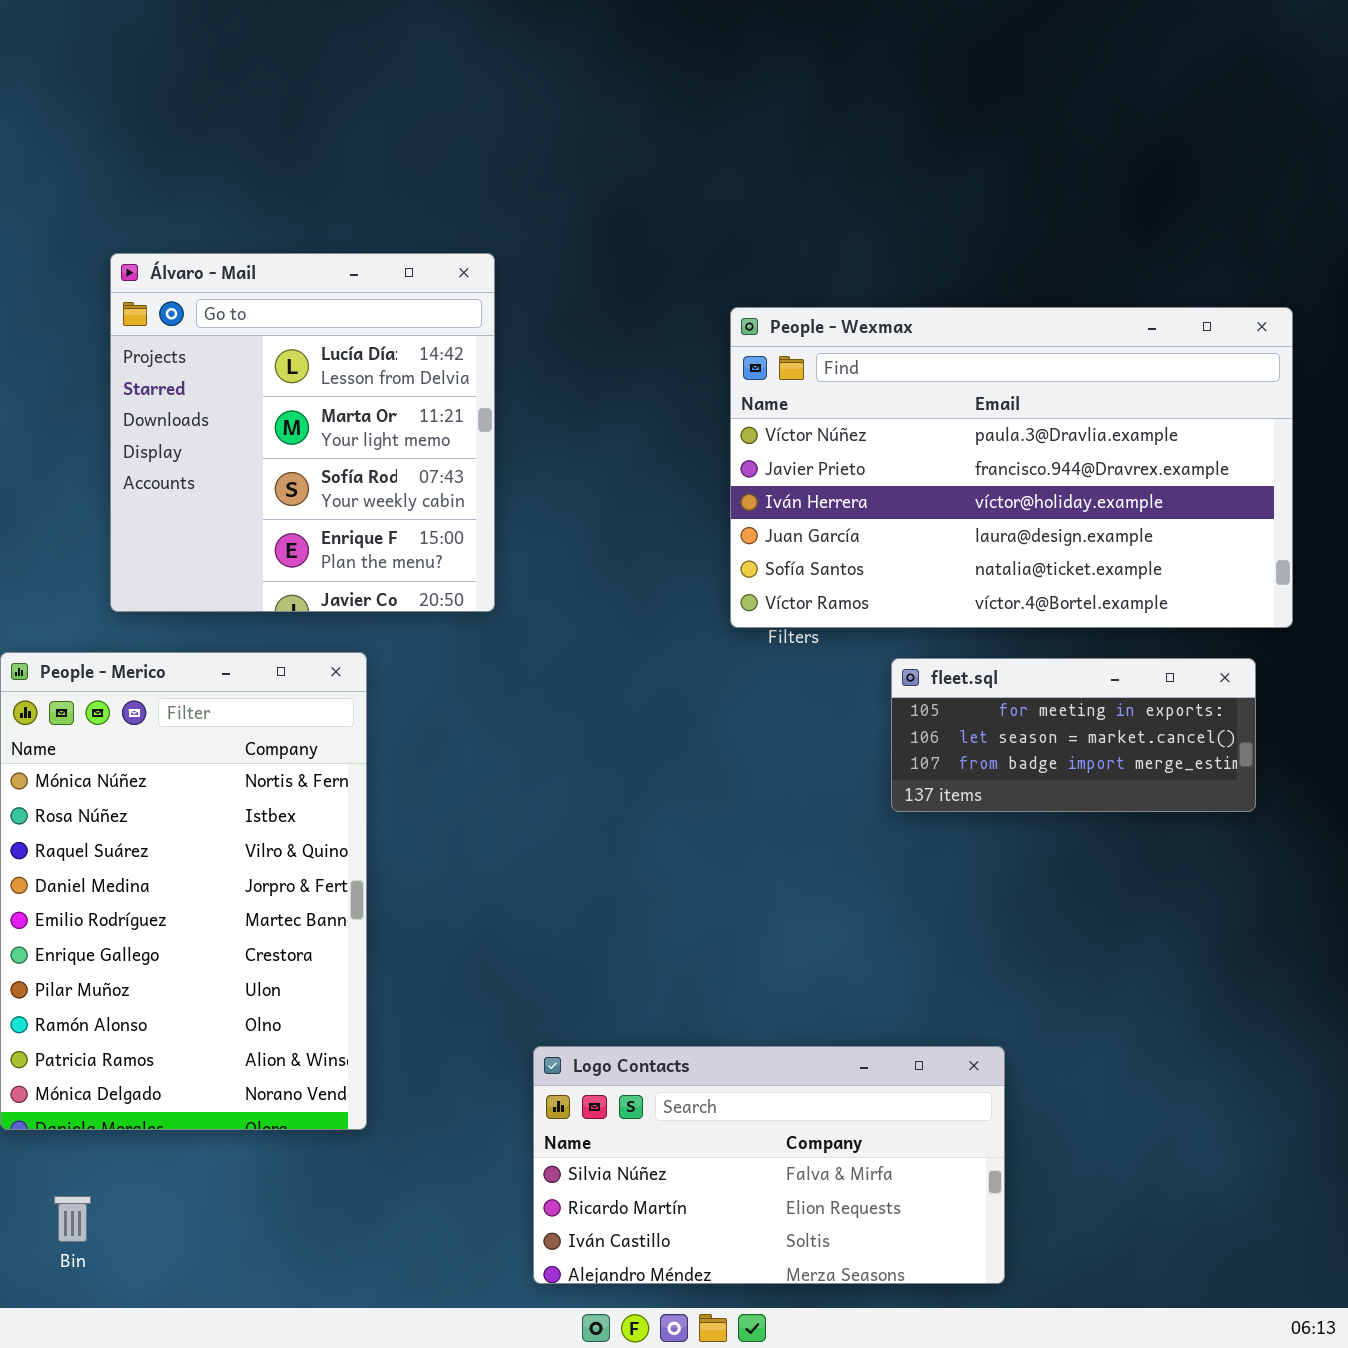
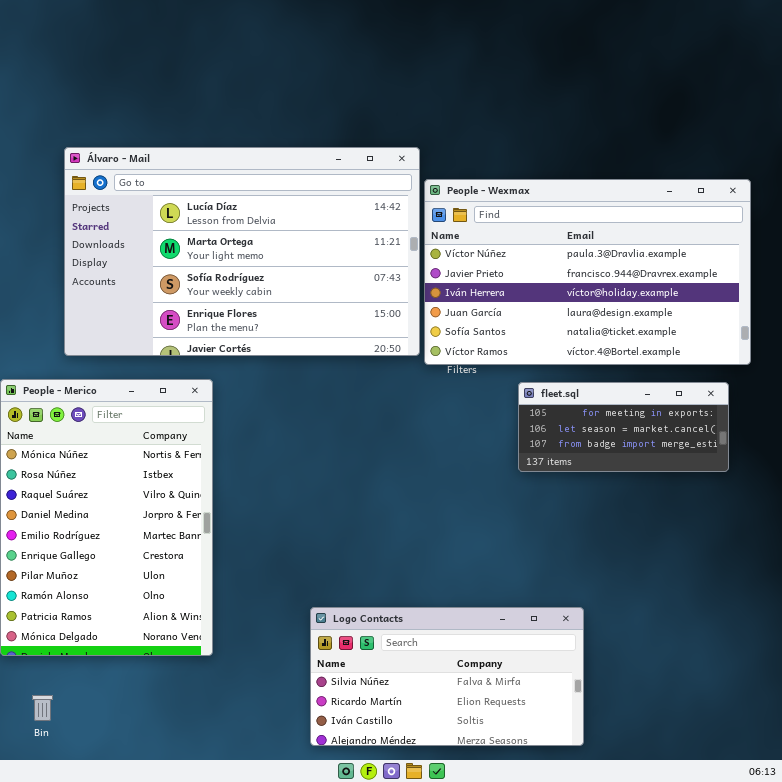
Álvaro - Mail: [110,253,495,612] -> [64,147,420,356], resized

